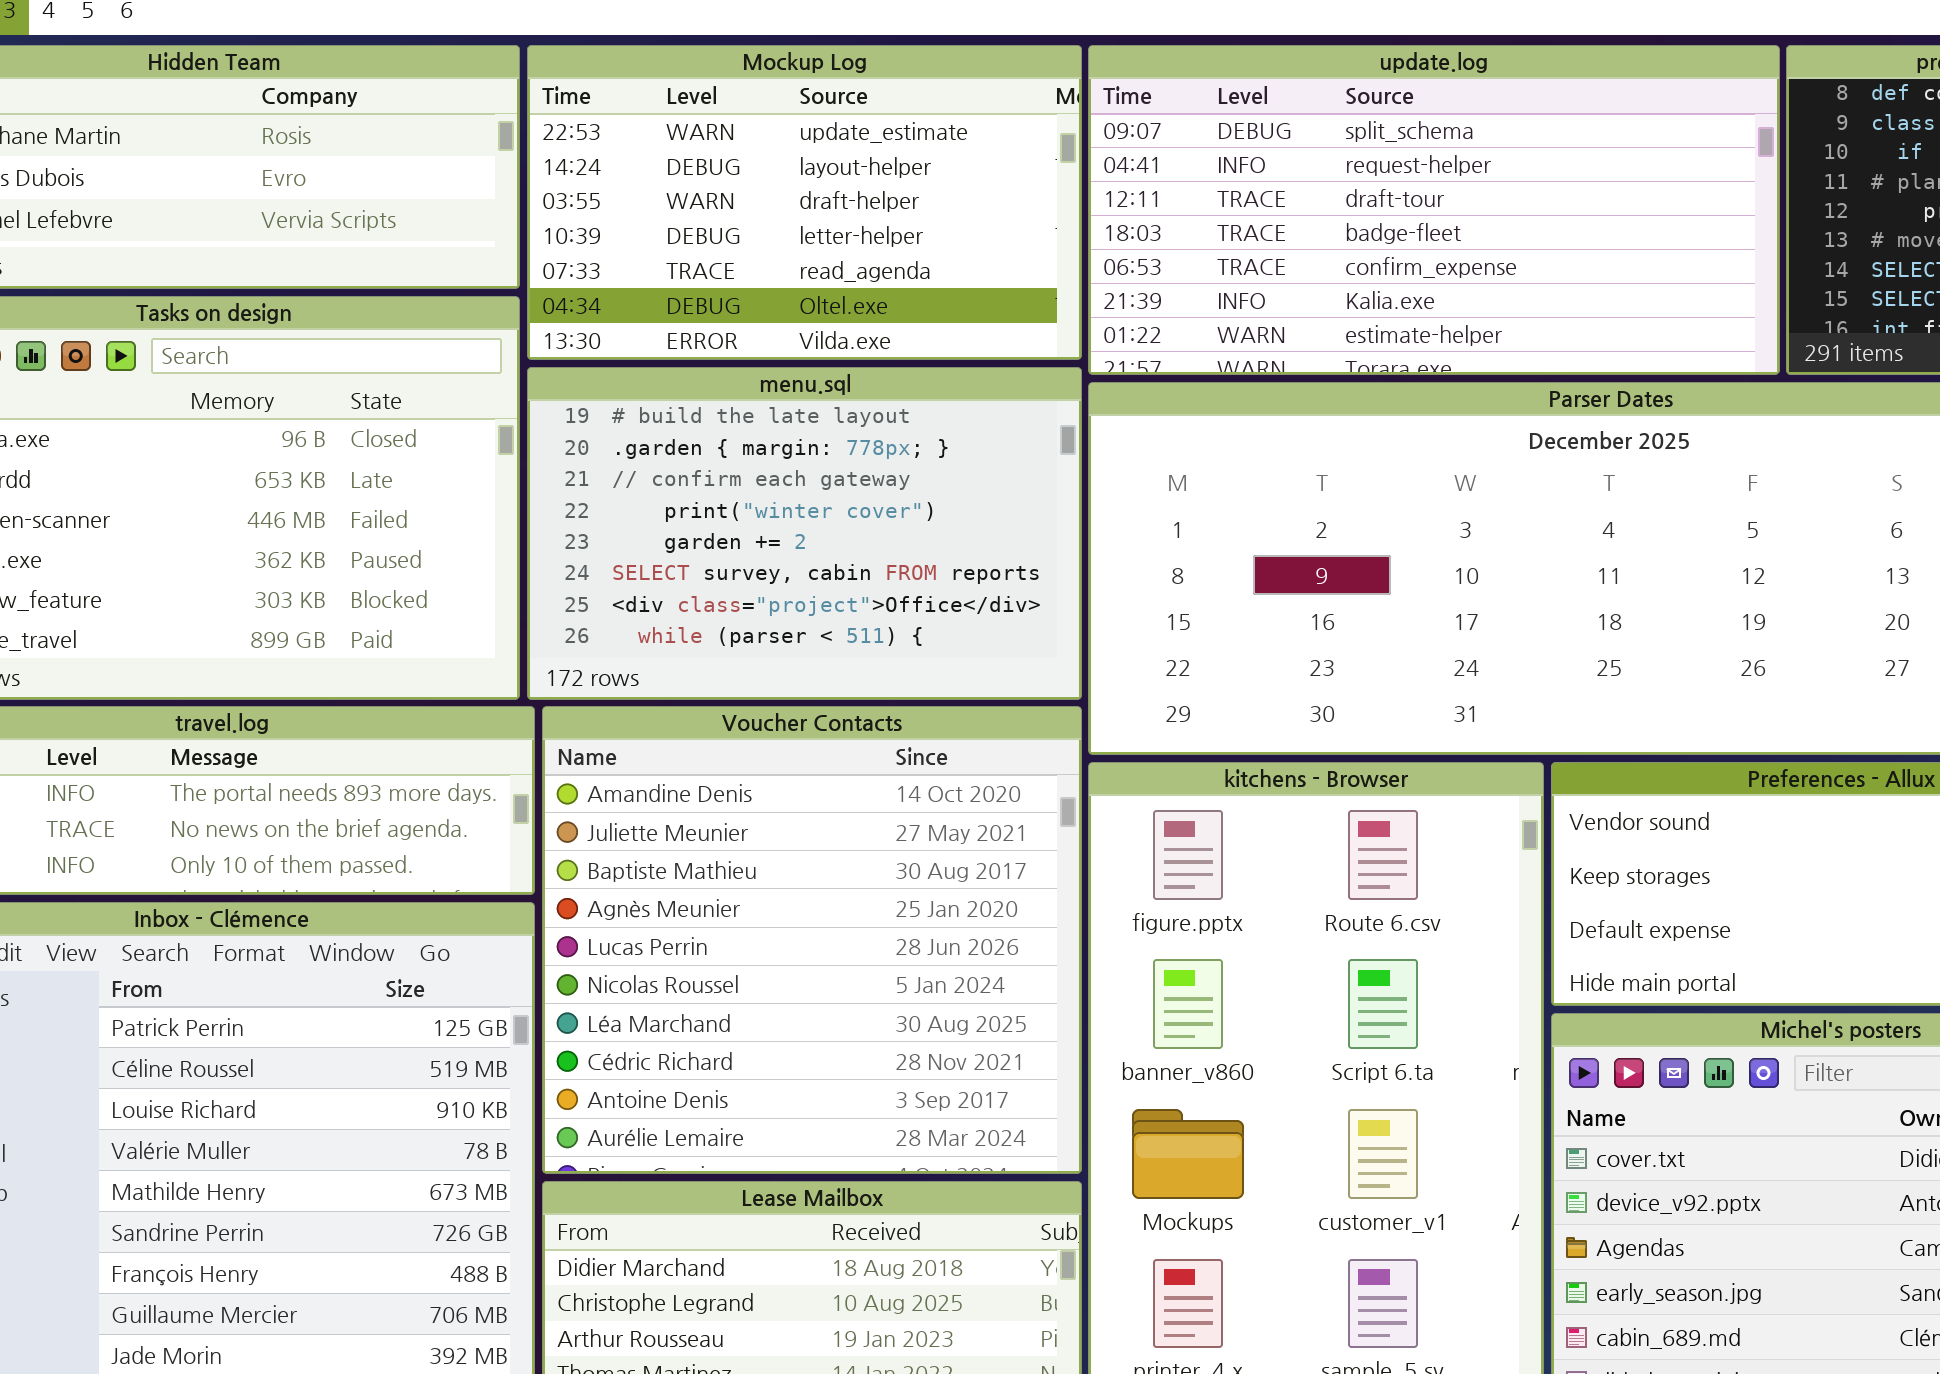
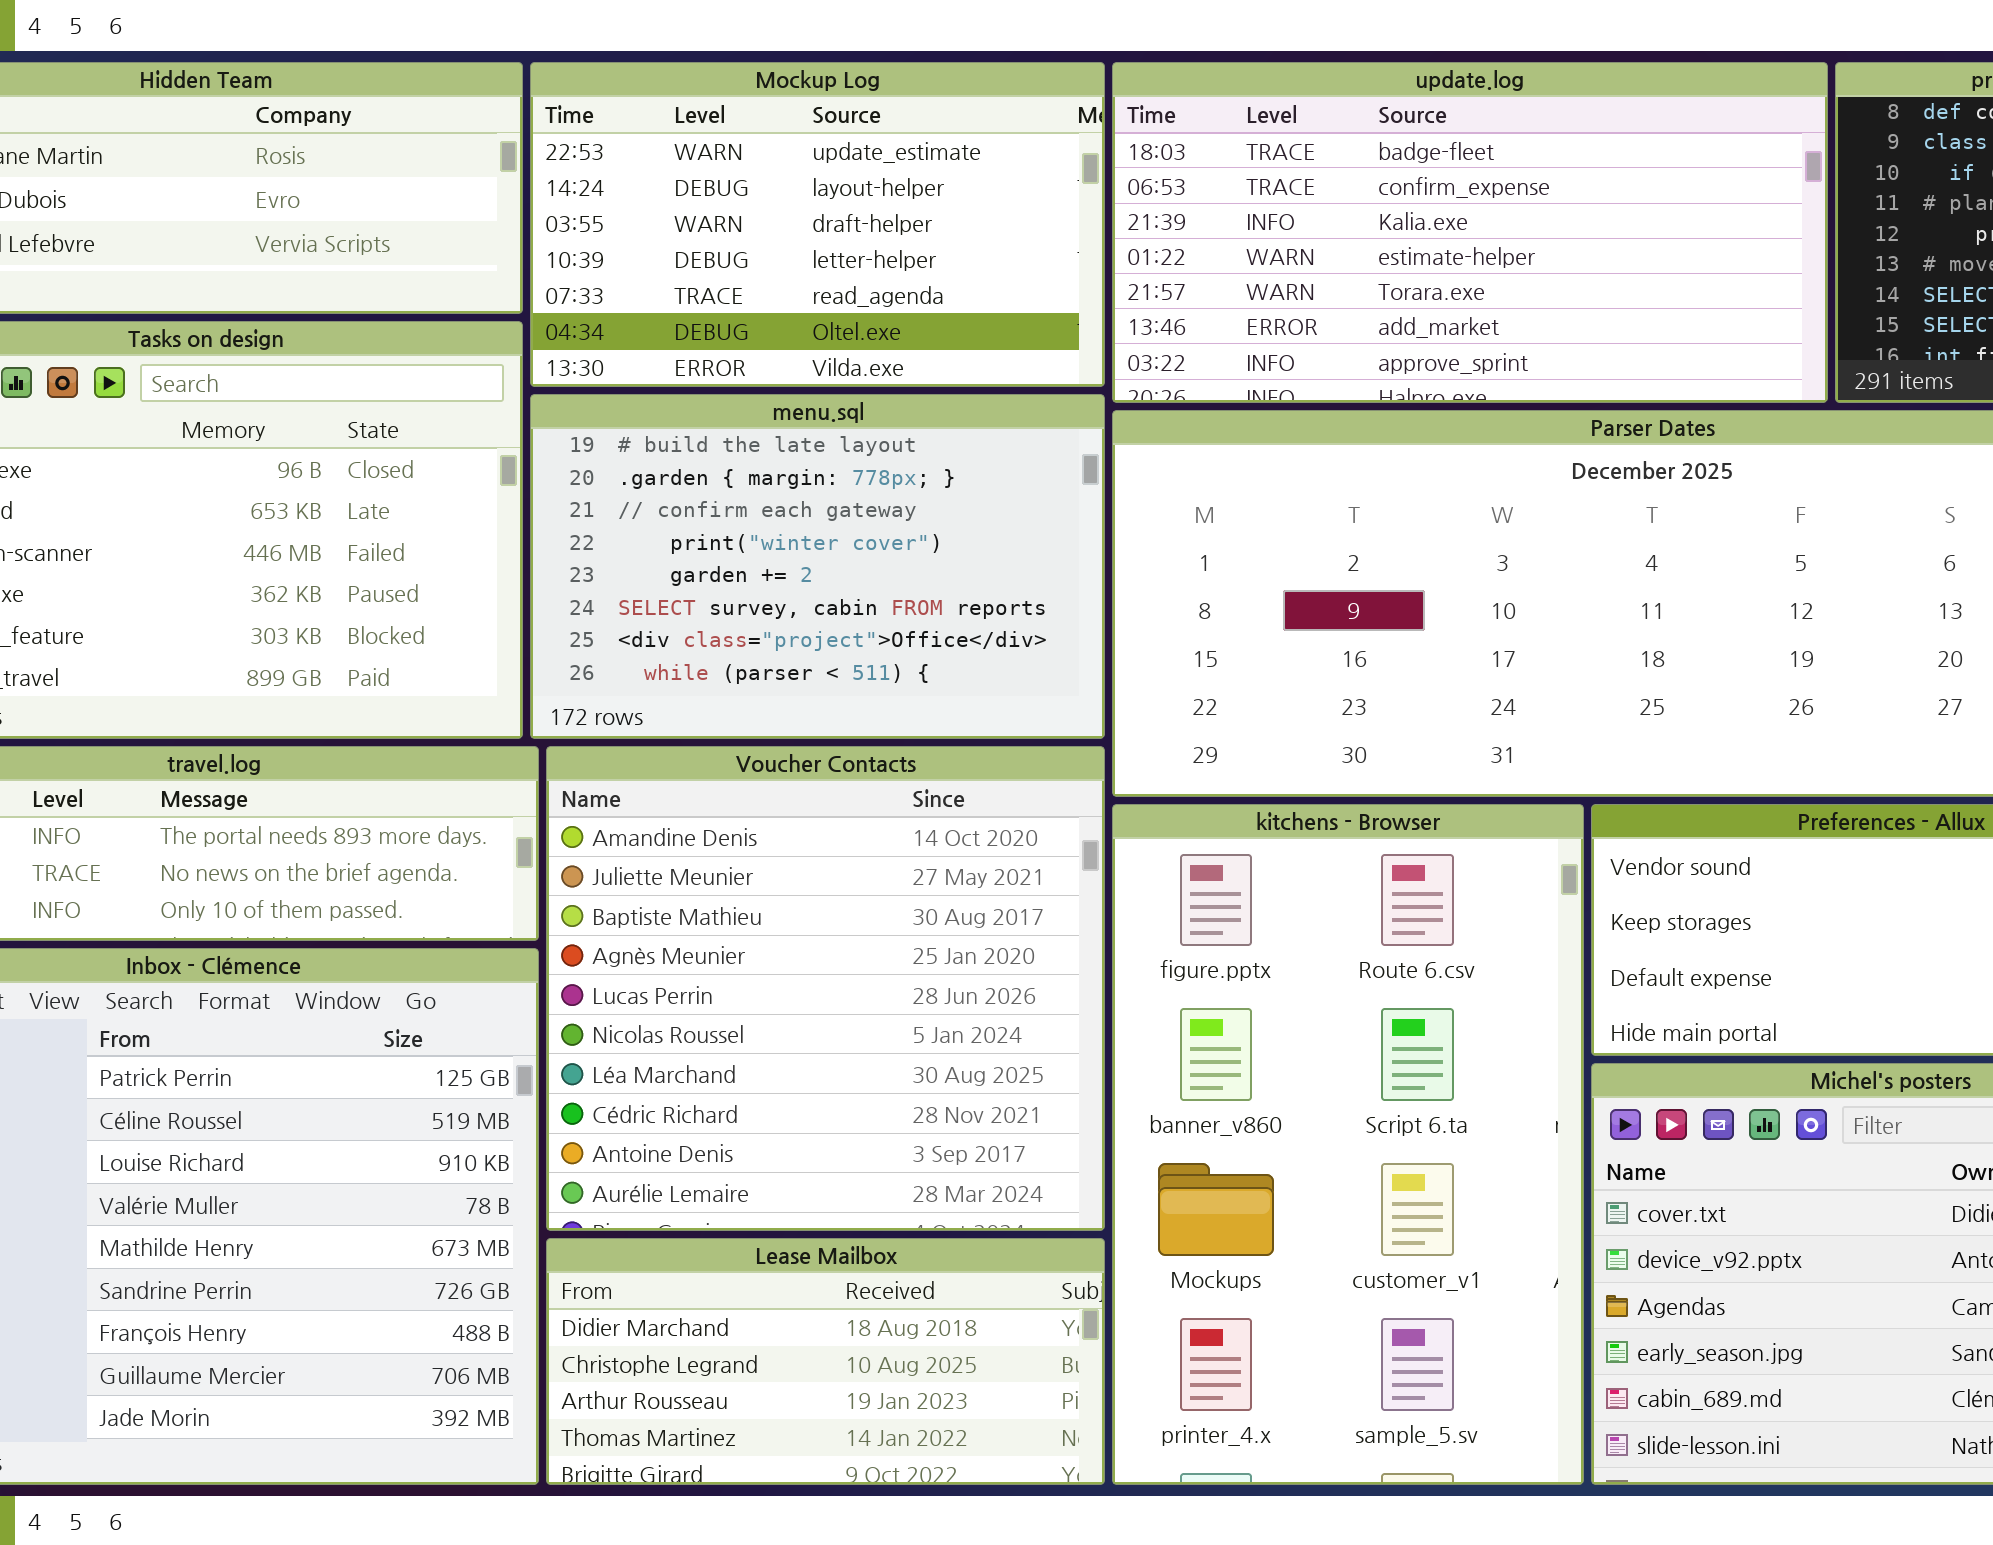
update.log: [1088,45,1780,375] -> [1112,62,1828,403], scrolled down 3 rows

